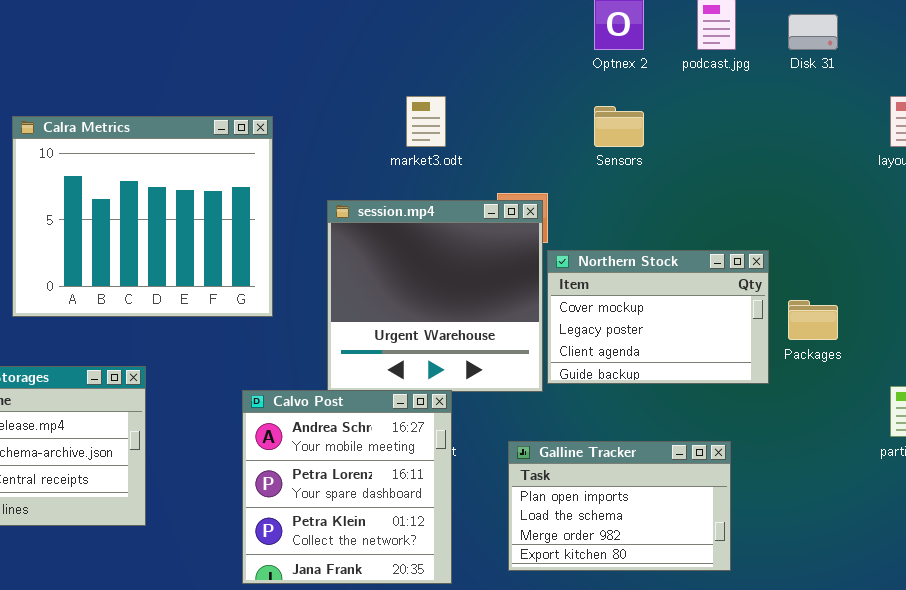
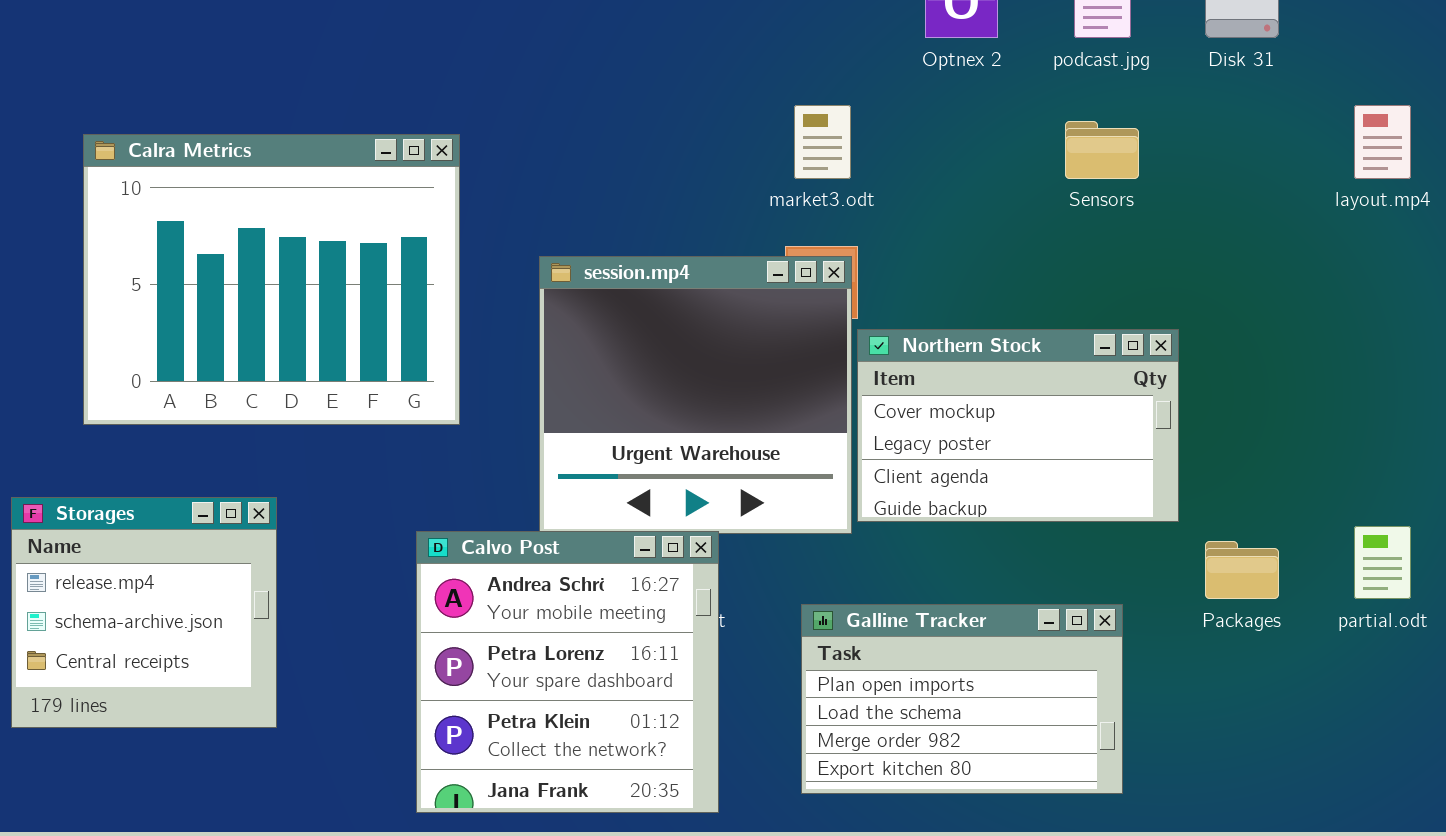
market3.odt: [406,96,446,147] -> [794,105,851,179], moved
Sensors: [594,106,644,147] -> [1065,121,1139,179], moved
Packages: [788,300,838,340] -> [1205,541,1279,599], moved

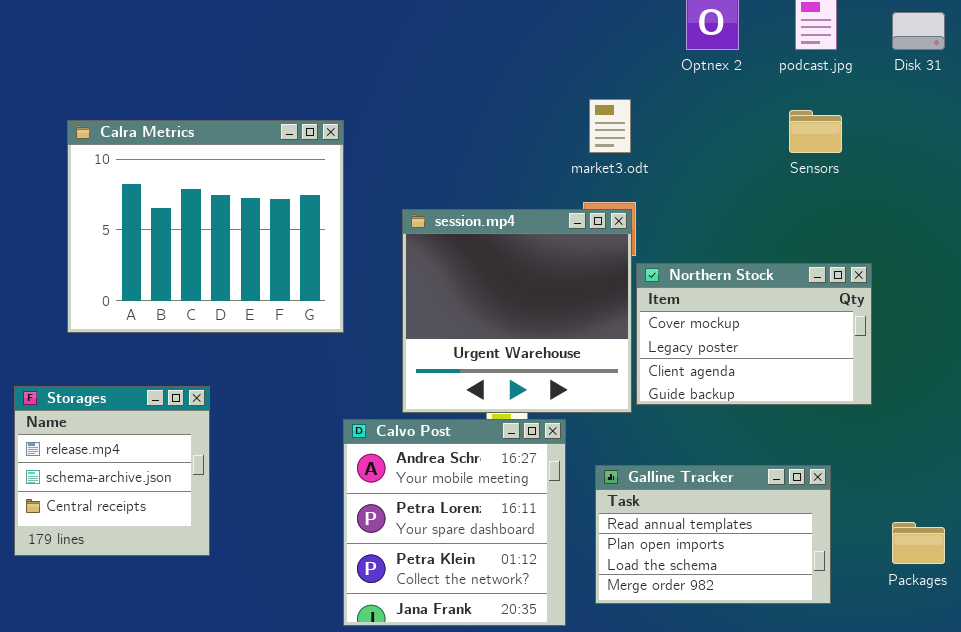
Calvo Post: [416,531,719,813] -> [343,419,566,626], moved
Packages: [1205,541,1279,599] -> [892,522,945,564], moved
Galline Tracker: [801,604,1123,794] -> [595,465,831,604], scrolled up 1 row

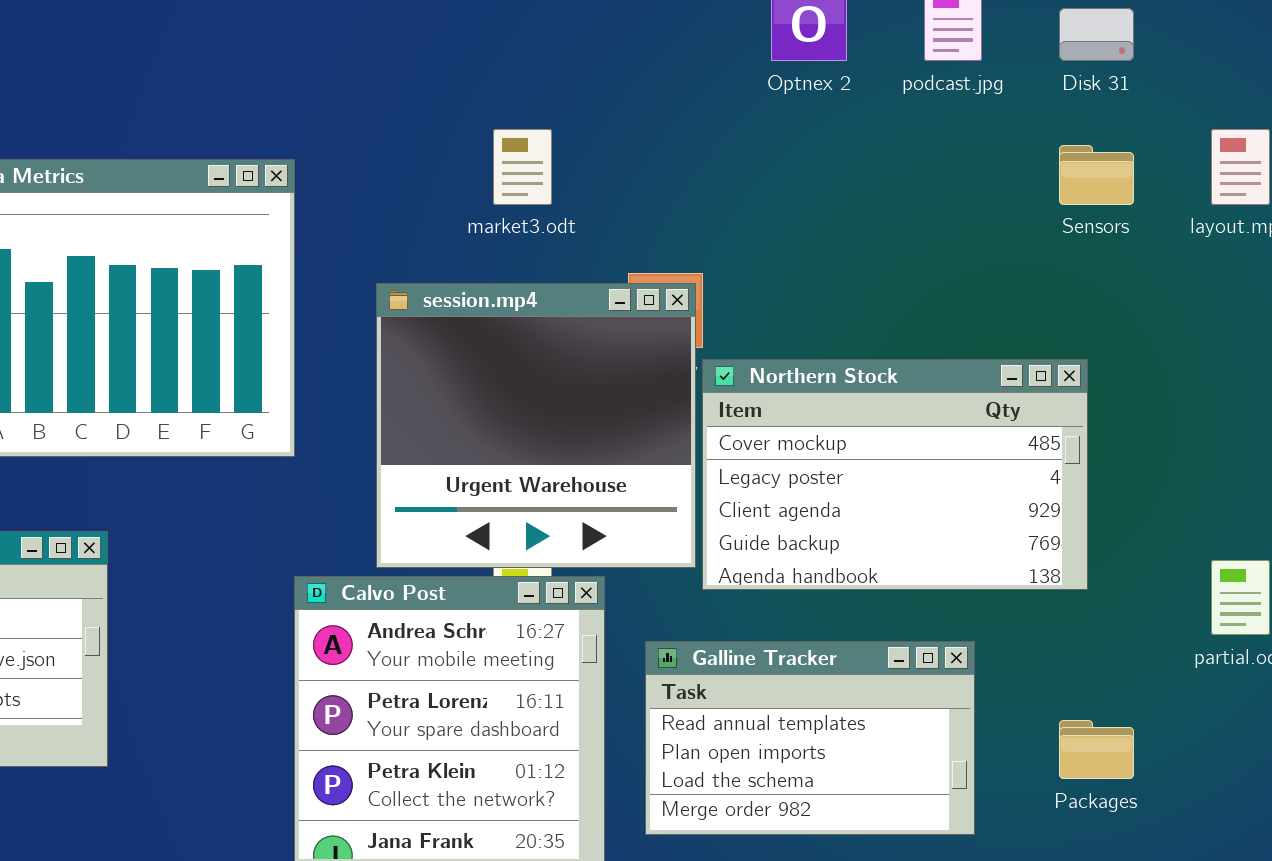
market3.odt: [589,99,631,153] -> [493,129,552,205], moved
Sensors: [789,110,842,153] -> [1059,145,1134,205], moved
Northern Stock: [636,263,872,405] -> [702,359,1088,590], resized

